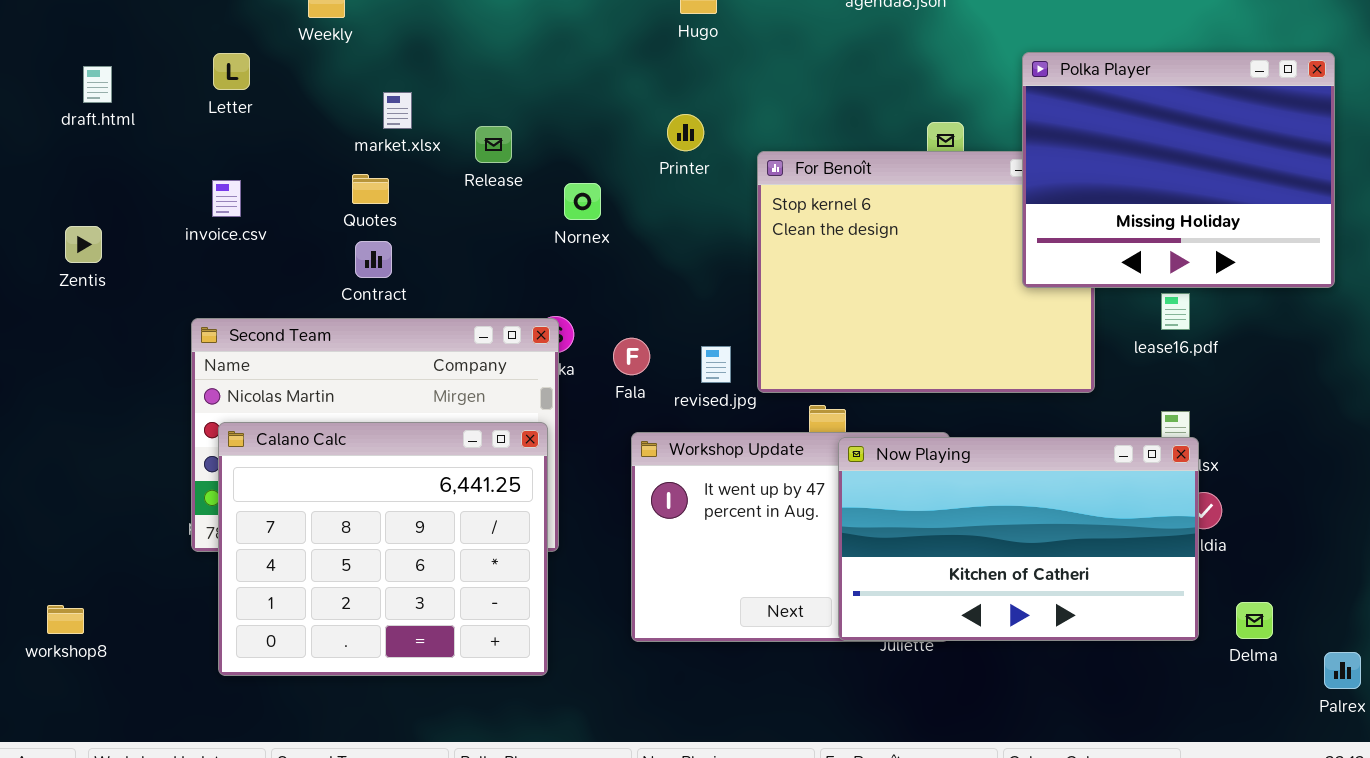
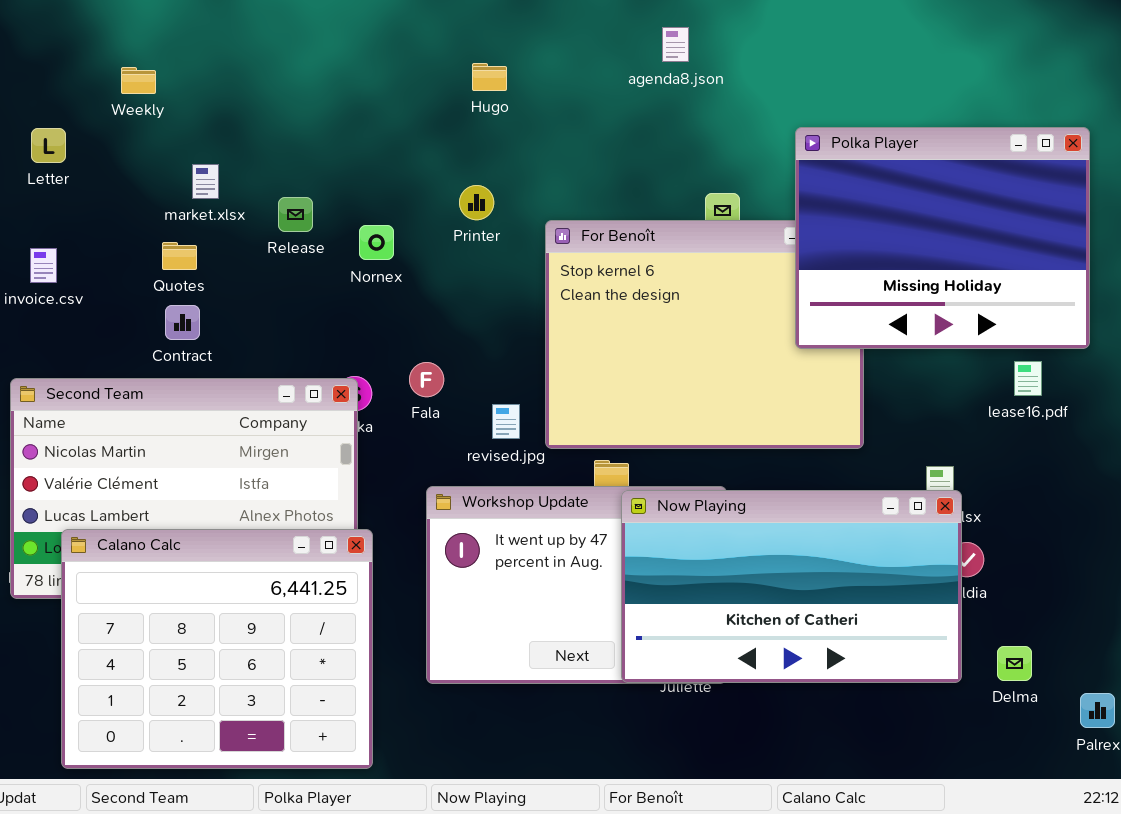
Nornex: [564,183,601,220] -> [359,225,394,260], moved
lease16.pdf: [1161,293,1190,330] -> [1014,361,1042,396], moved
Fala: [613,338,650,375] -> [409,362,444,397], moved
Calano Calc: [218,422,548,676] -> [61,529,373,769], moved

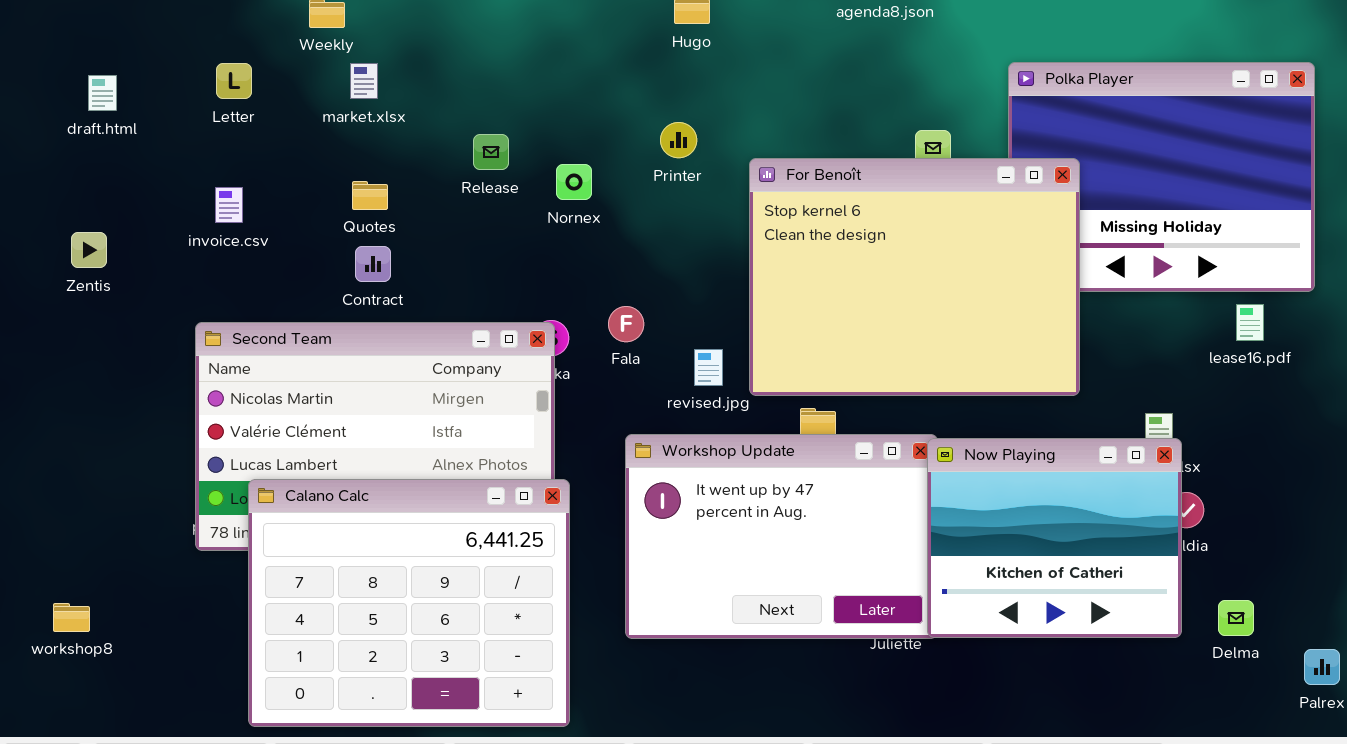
market.xlsx: [192,164,219,199] -> [350,63,378,99], moved
For Benoît: [545,220,864,449] -> [749,158,1080,396], raised
Now Playing: [621,490,962,683] -> [927,438,1182,638], resized

